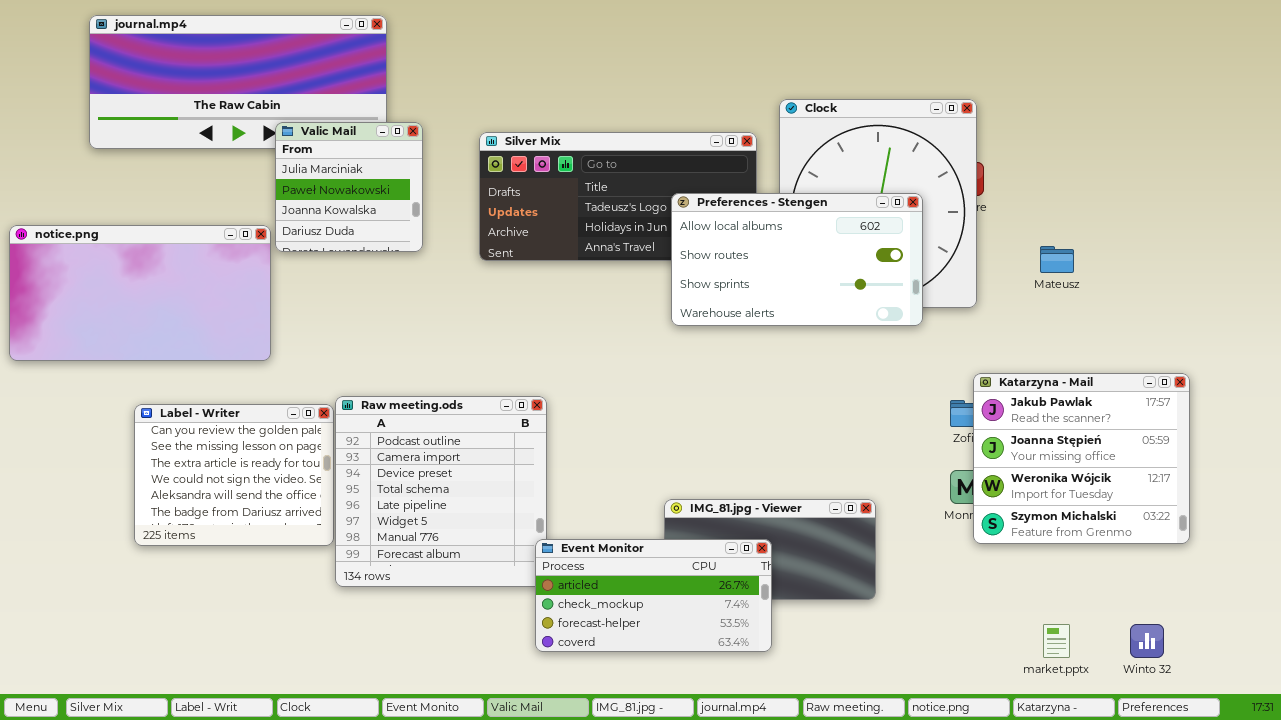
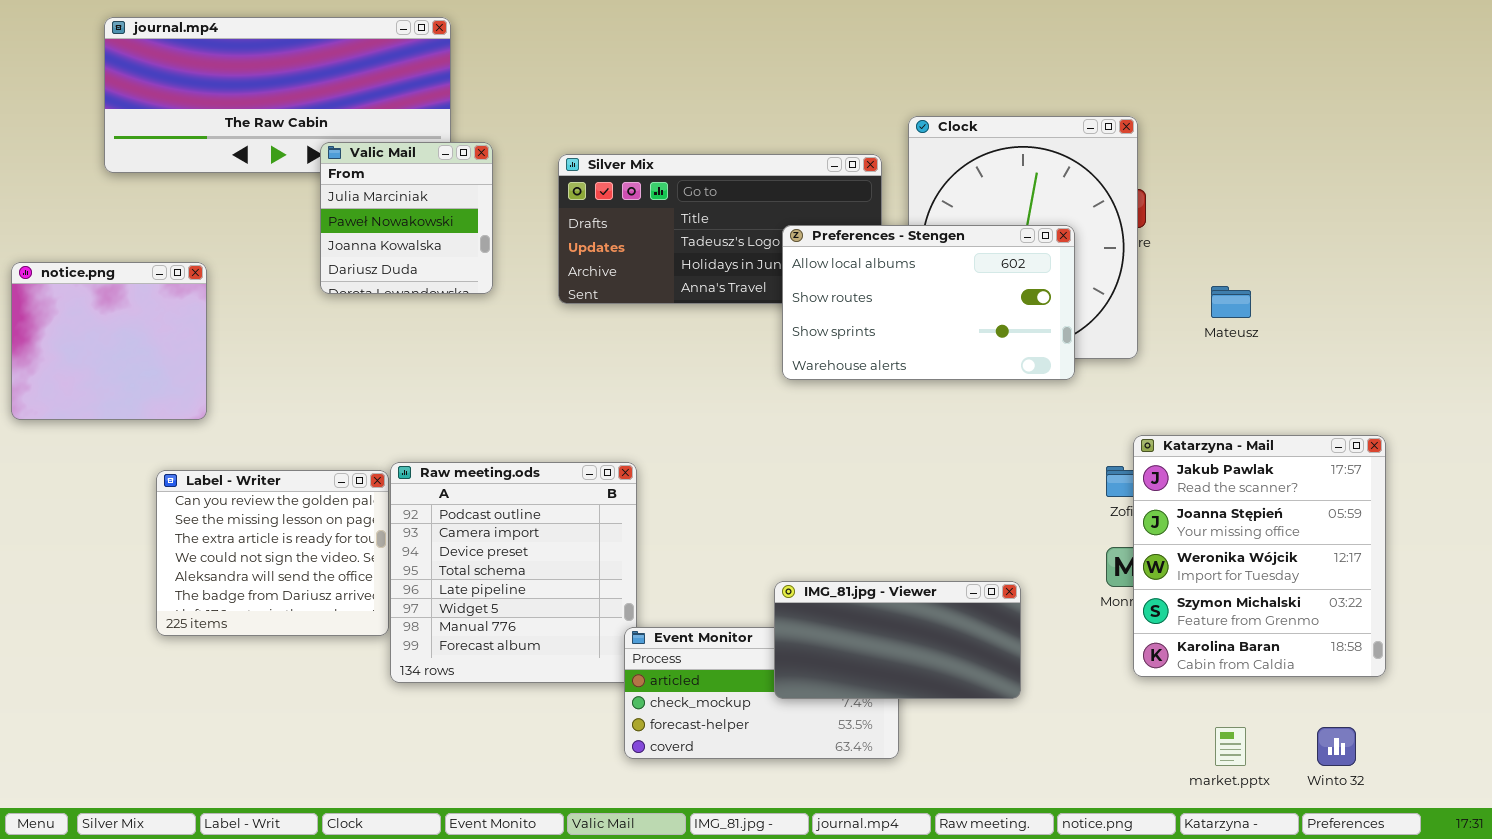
notice.png: [9,225,271,361] -> [11,262,207,420], resized
Katarzyna - Mail: [973,373,1190,544] -> [1133,435,1386,677], resized
IMG_81.jpg - Viewer: [664,499,876,600] -> [774,581,1021,699], raised

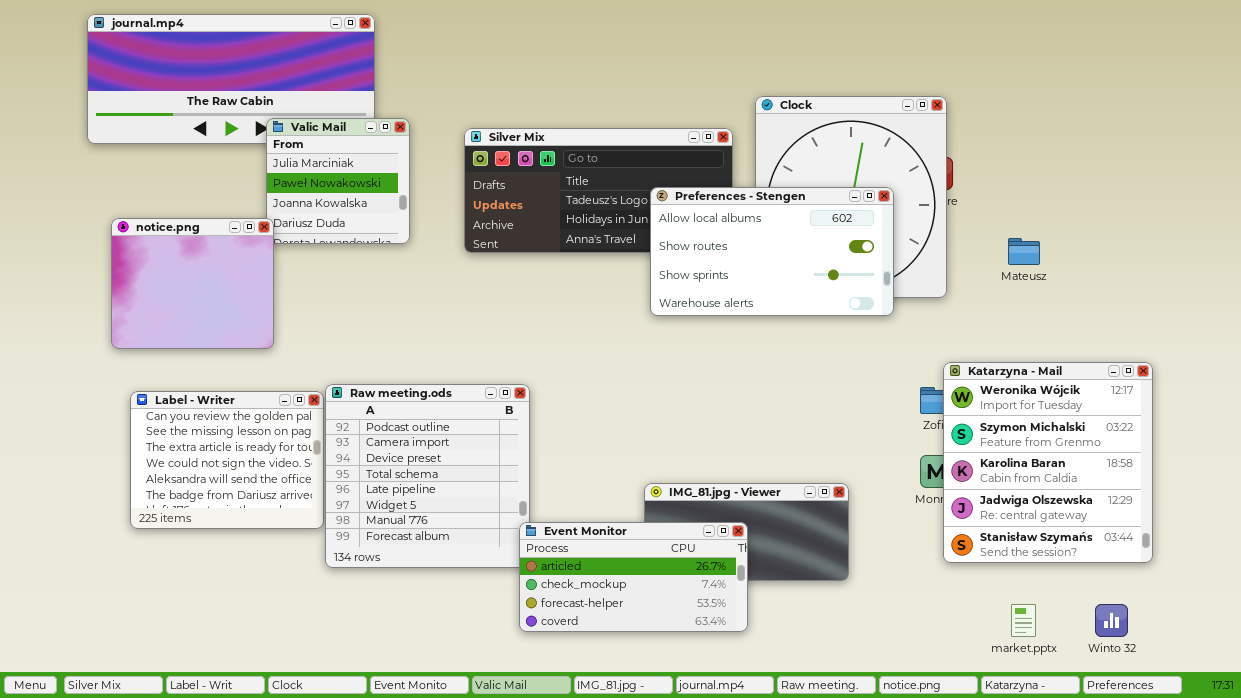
notice.png: [11,262,207,420] -> [111,218,274,349], moved
Katarzyna - Mail: [1133,435,1386,677] -> [943,362,1153,563], scrolled down 2 rows
Event Monitor: [624,627,899,759] -> [519,522,748,632], raised

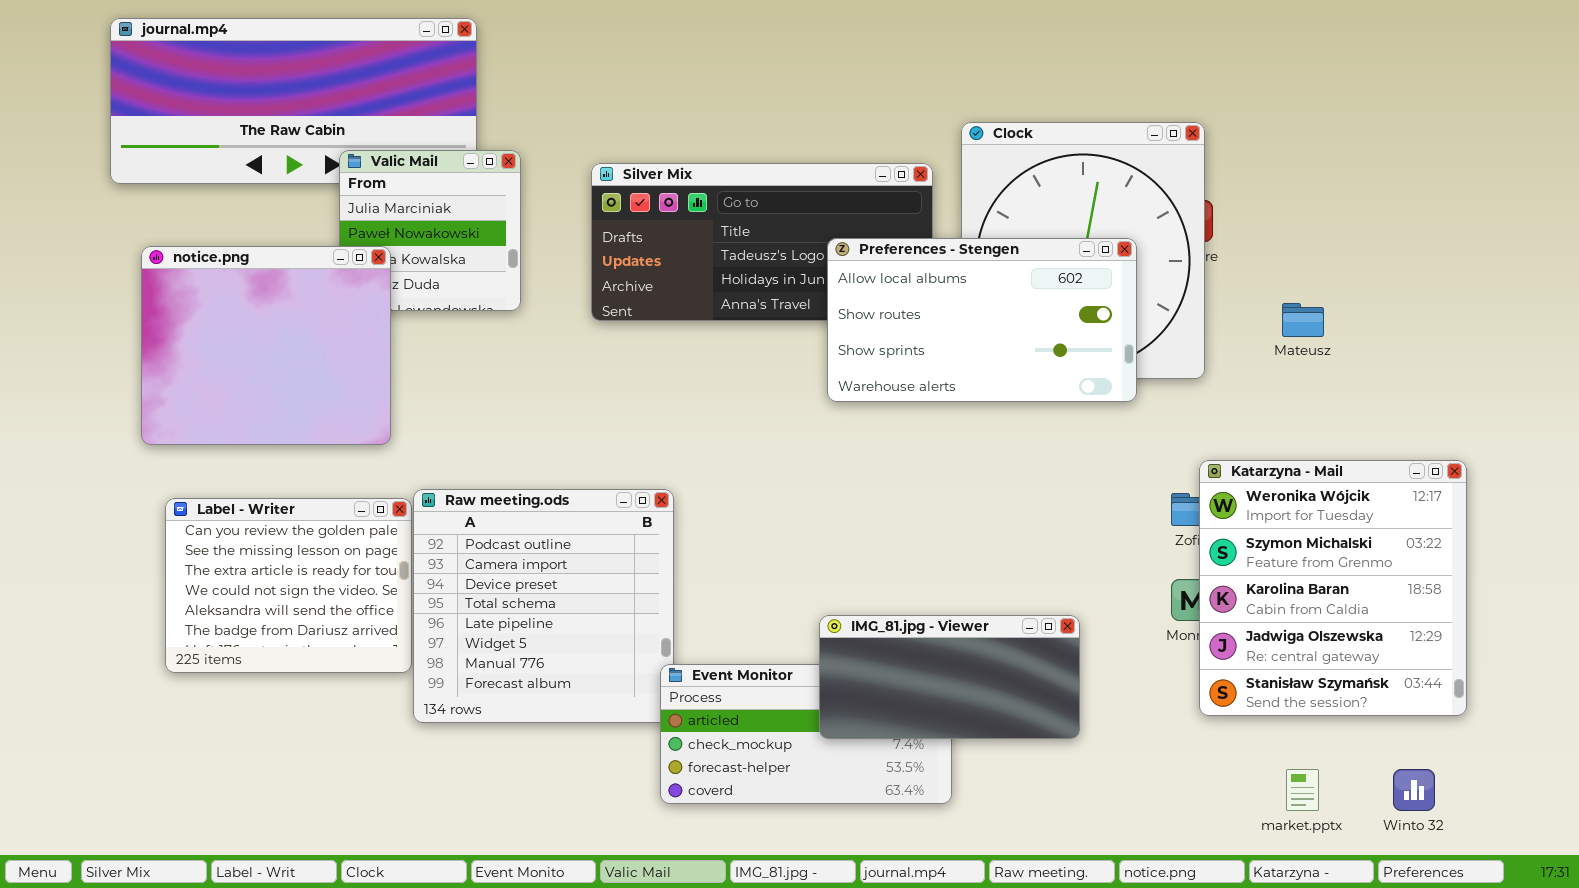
notice.png: [111,218,274,349] -> [141,246,391,445], resized
IMG_81.jpg - Viewer: [644,483,849,581] -> [819,615,1080,739], raised

